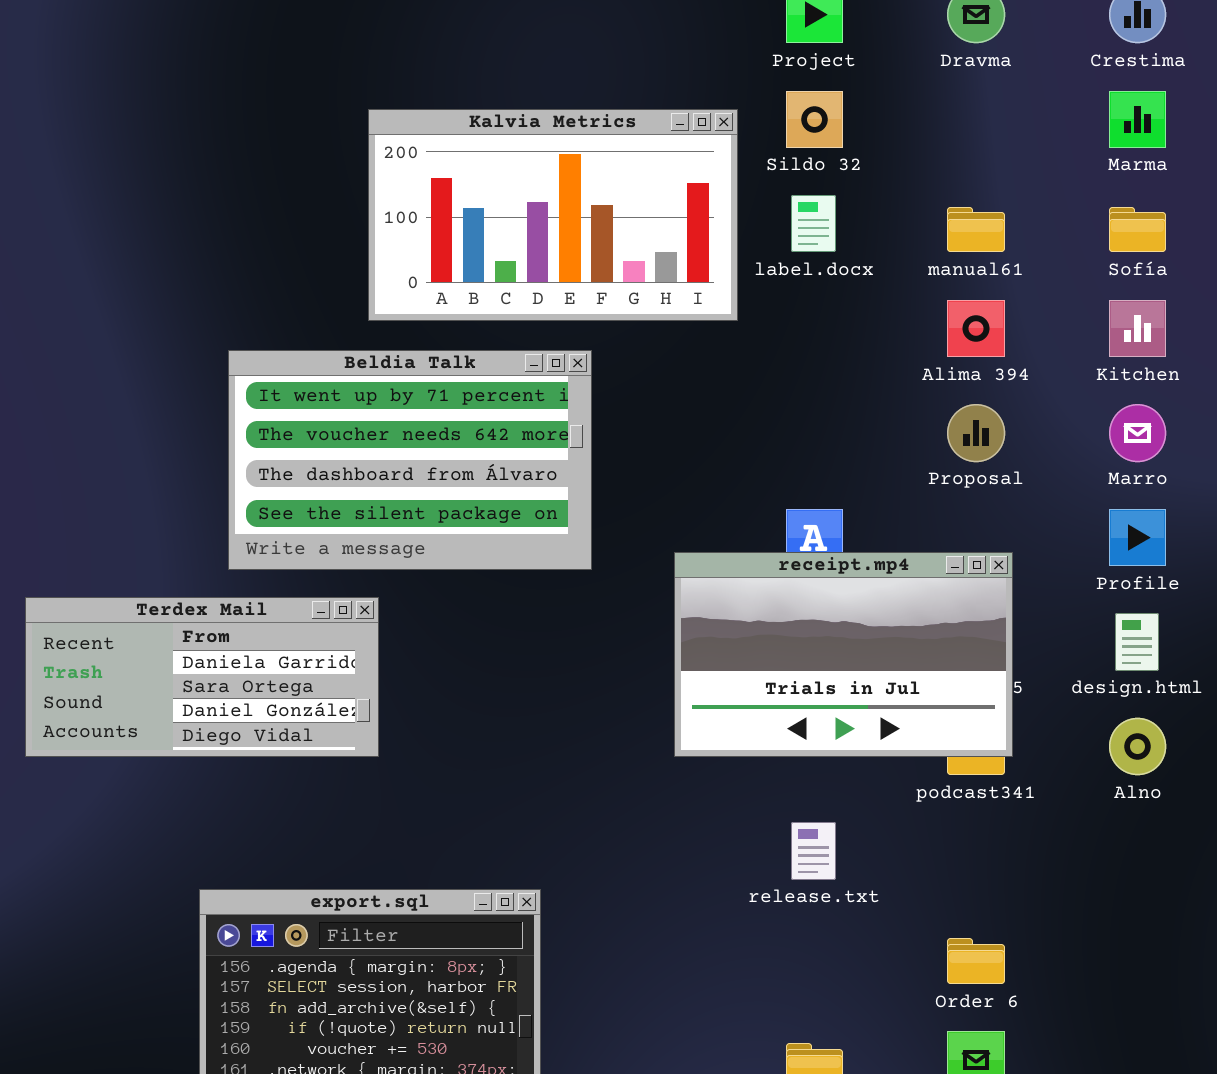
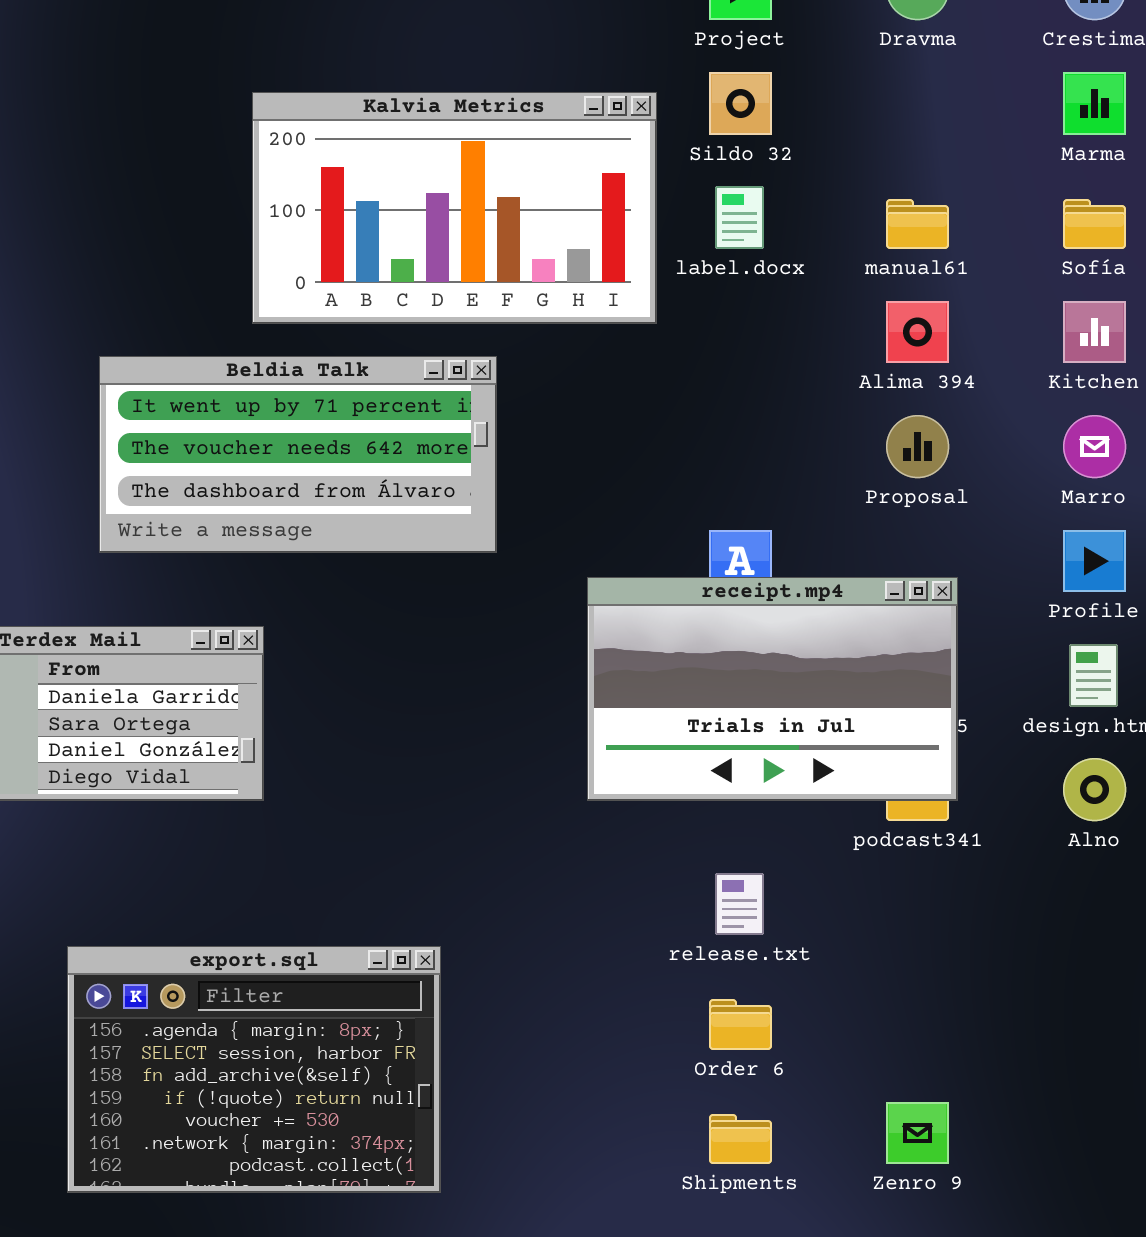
Beldia Talk: [228,350,592,570] -> [99,356,497,553], resized
Order 6: [947,938,1005,984] -> [709,999,772,1050], moved

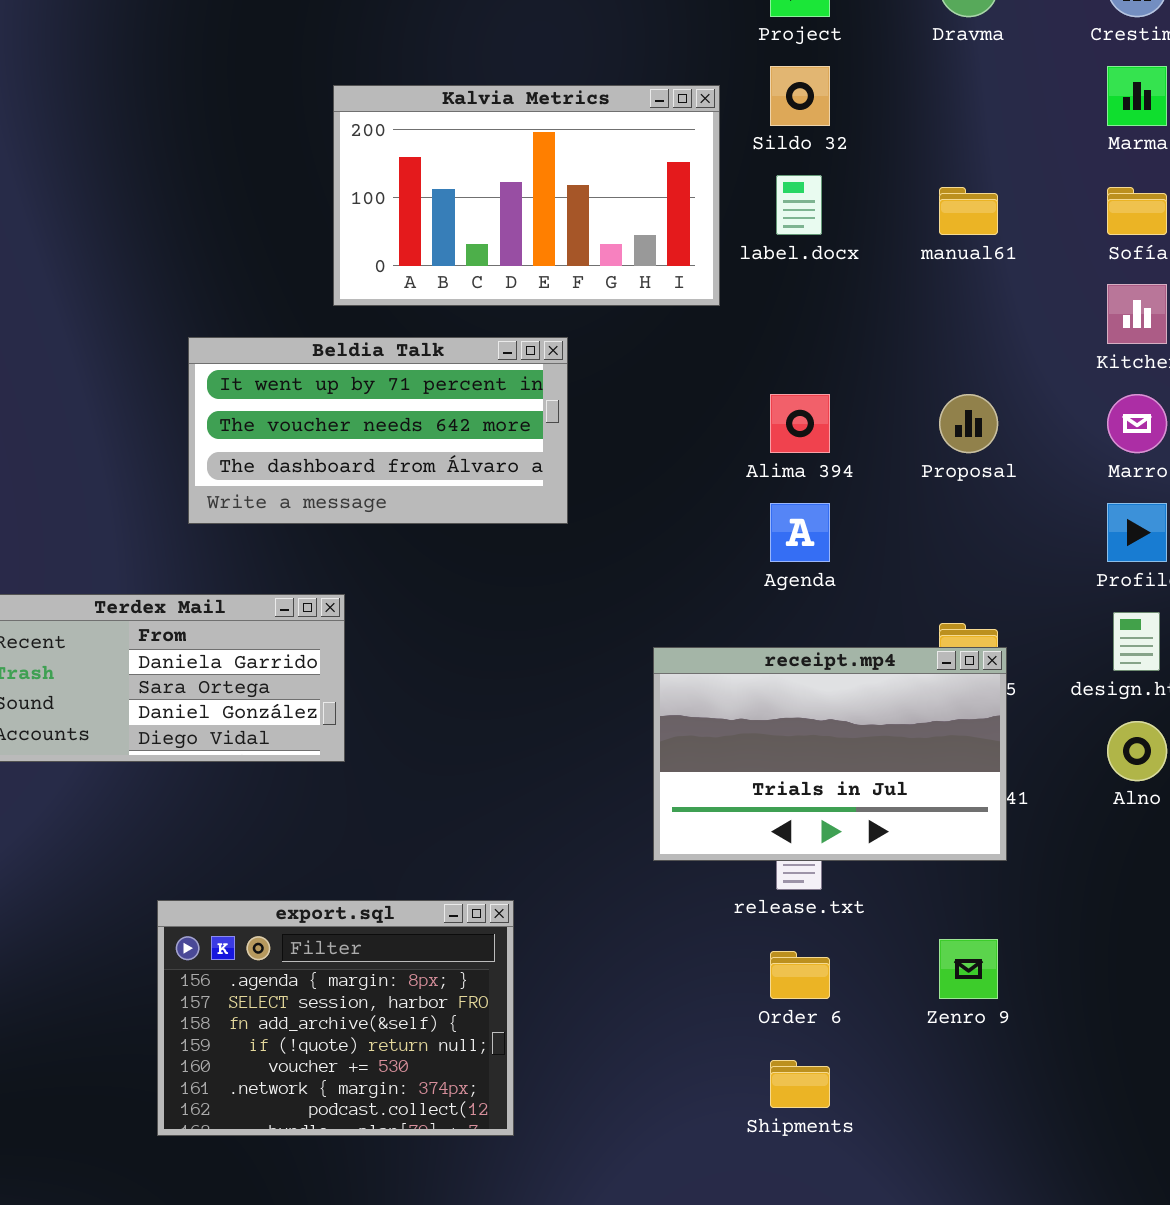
Alima 394: [886,301,949,363] -> [770,394,830,453], moved
receipt.mp4: [587,577,958,801] -> [653,647,1007,861], moved
Zenro 9: [886,1102,949,1164] -> [939,939,998,999], moved

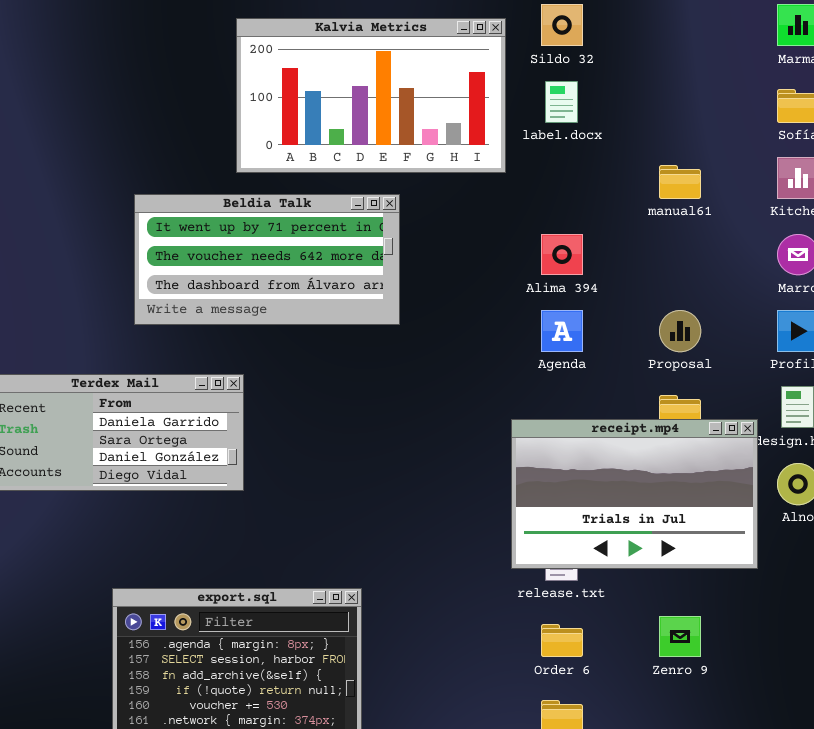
manual61: [939,187,998,235] -> [659,165,701,199], moved
Proposal: [939,394,998,453] -> [659,310,701,352], moved
receipt.mp4: [653,647,1007,861] -> [511,419,758,569], moved

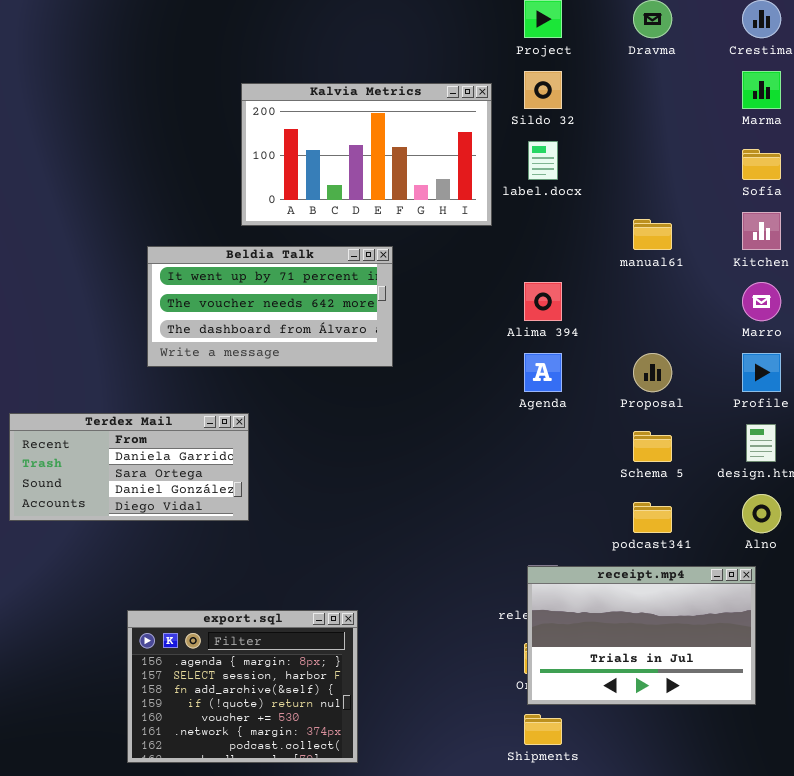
receipt.mp4: [511,419,758,569] -> [527,566,756,705], moved

